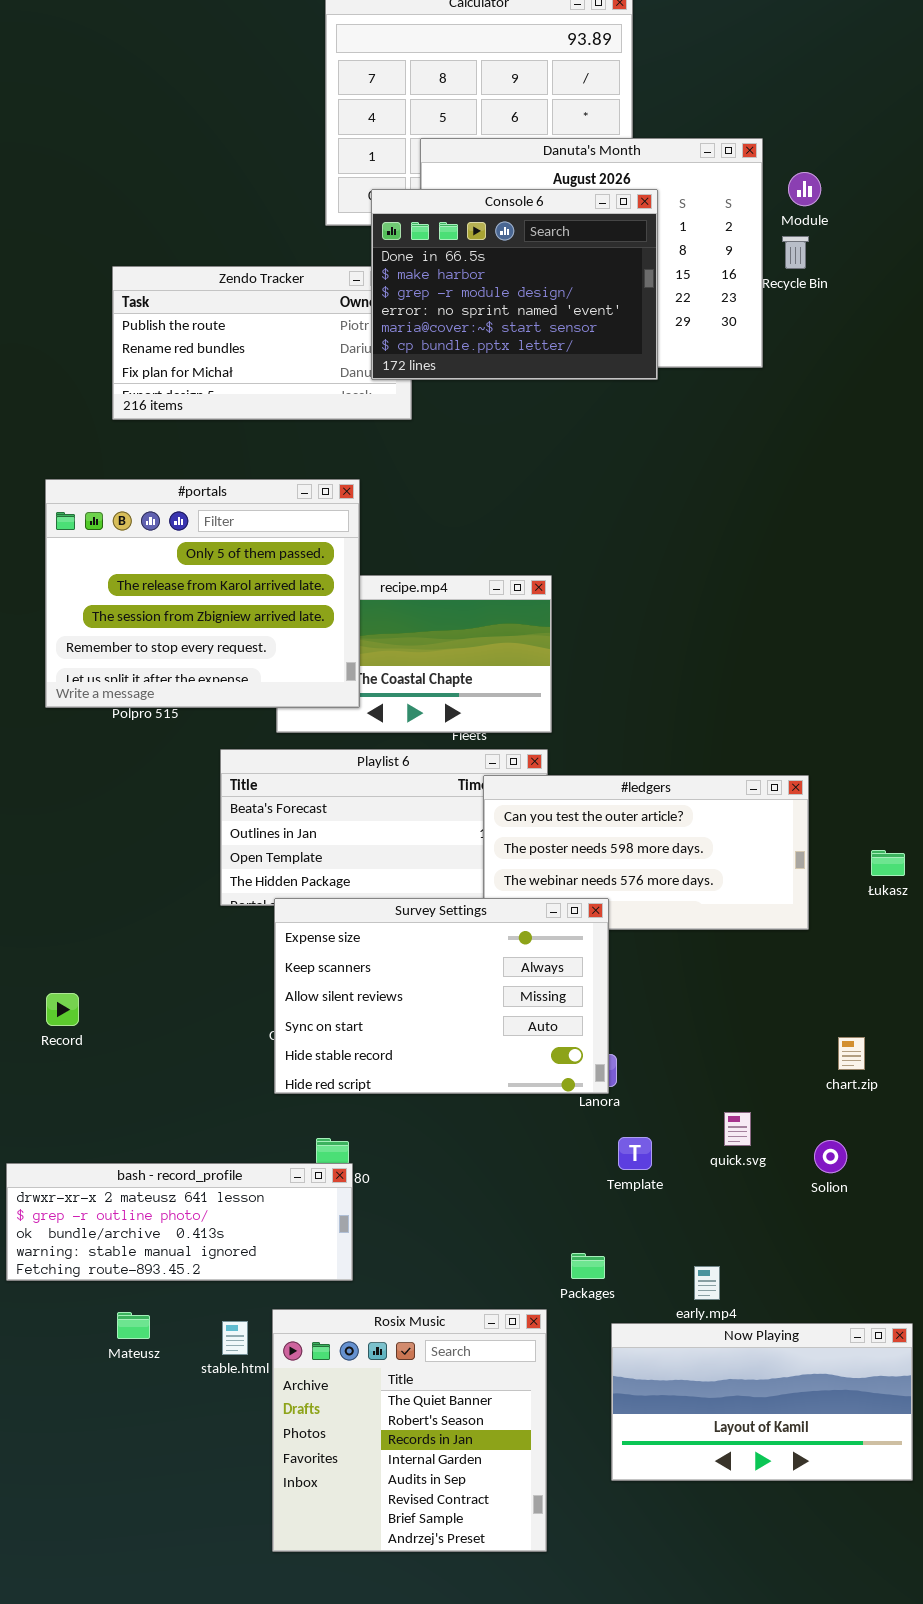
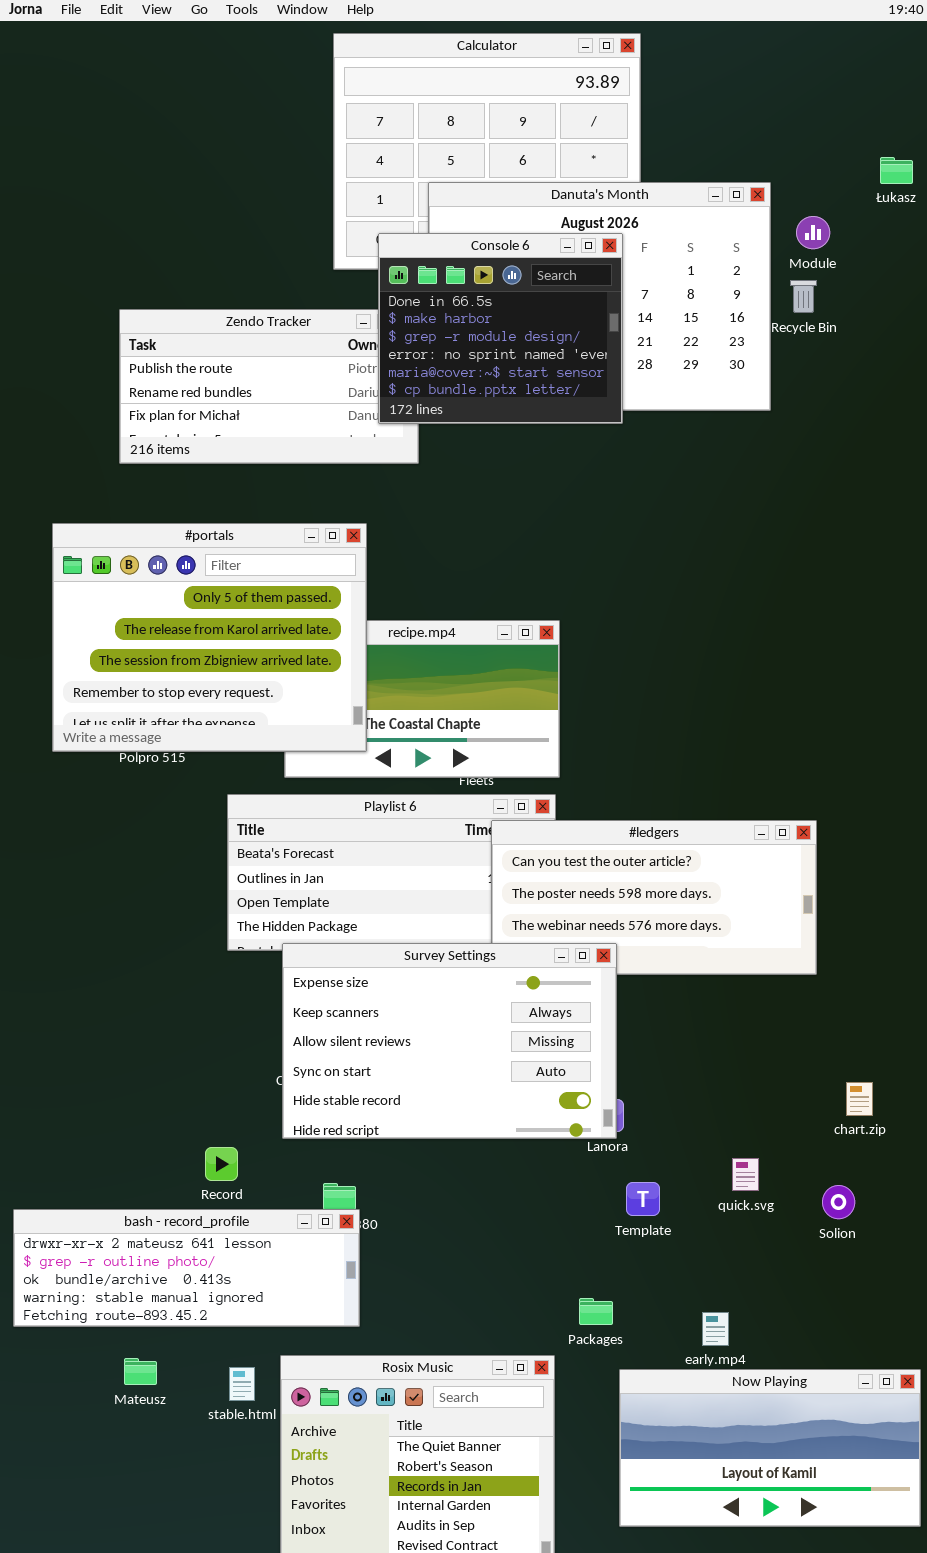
Console 6: [371,189,658,380] -> [378,233,623,424], resized
Łukasz: [871,850,905,876] -> [880,157,913,184], moved
Record: [46,993,79,1026] -> [205,1147,238,1181], moved

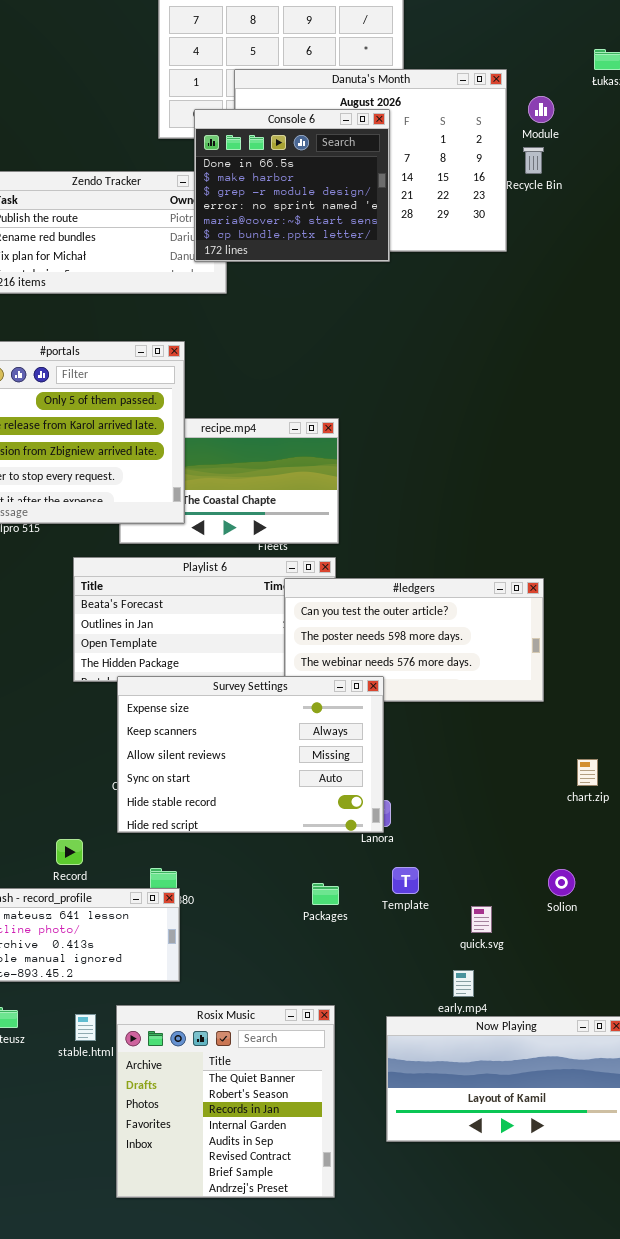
chart.zip: [846,1082,873,1116] -> [577,759,598,786], moved
quick.svg: [732,1158,759,1191] -> [471,906,492,933], moved
Packages: [579,1298,613,1325] -> [312,883,339,905], moved

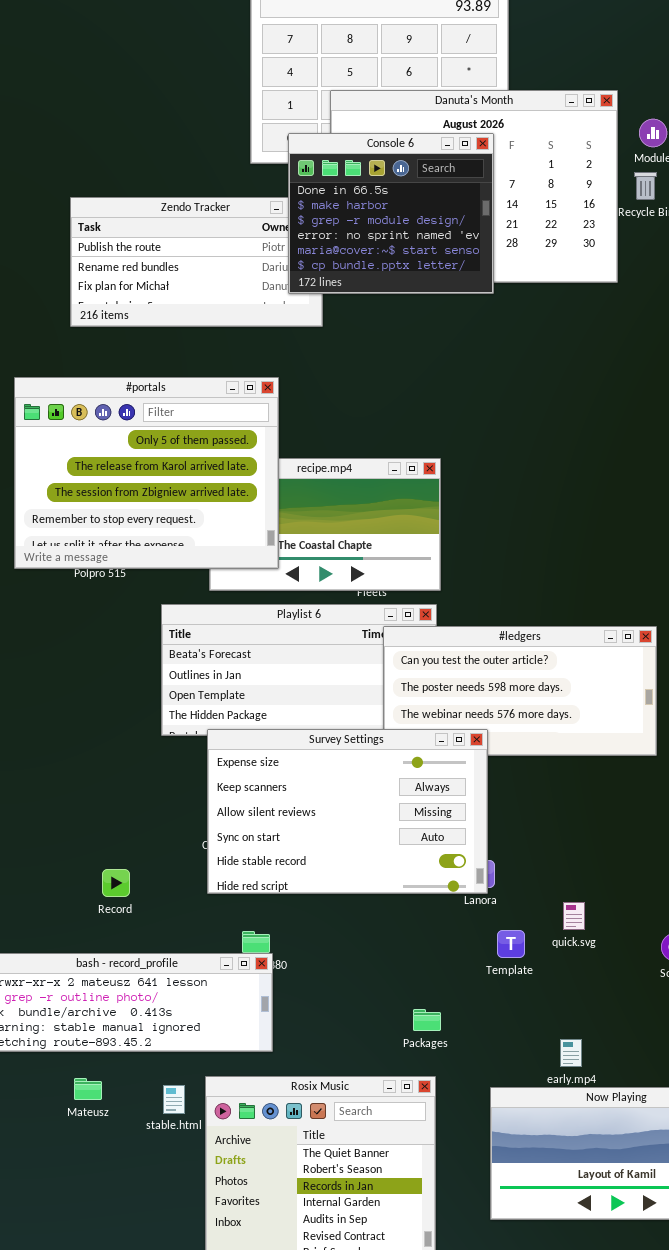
Record: [56,839,83,865] -> [102,869,130,897], moved
Packages: [312,883,339,905] -> [413,1009,441,1031], moved
quick.svg: [471,906,492,933] -> [563,902,585,930], moved

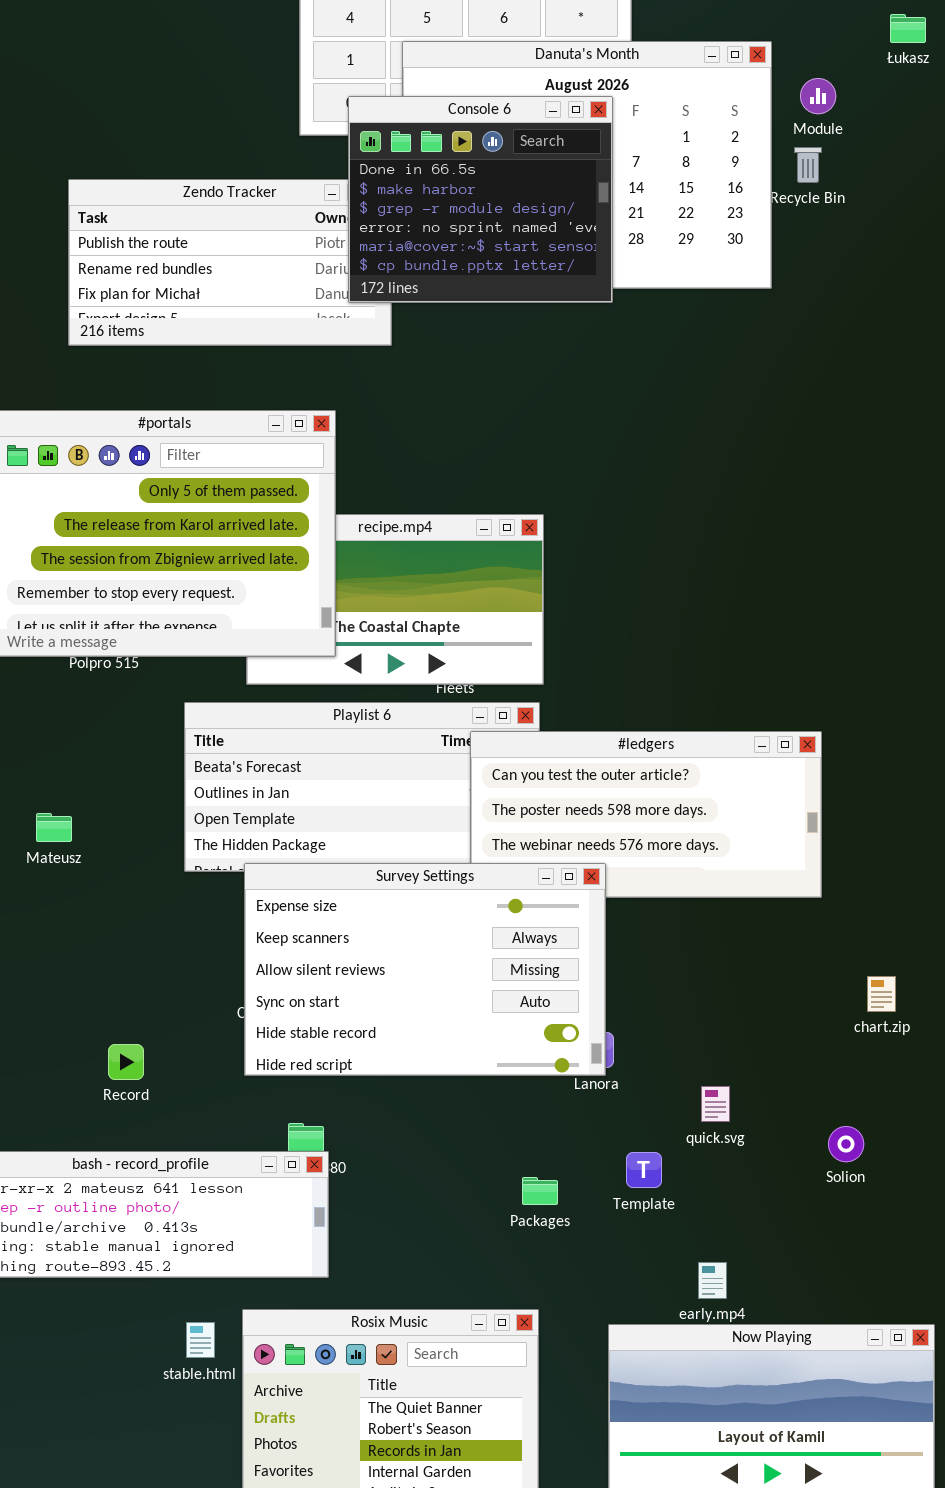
Template: [497,930,525,958] -> [626,1152,662,1188], moved
Packages: [413,1009,441,1031] -> [522,1177,558,1205], moved
Mateusz: [74,1078,102,1100] -> [36,813,72,842], moved

